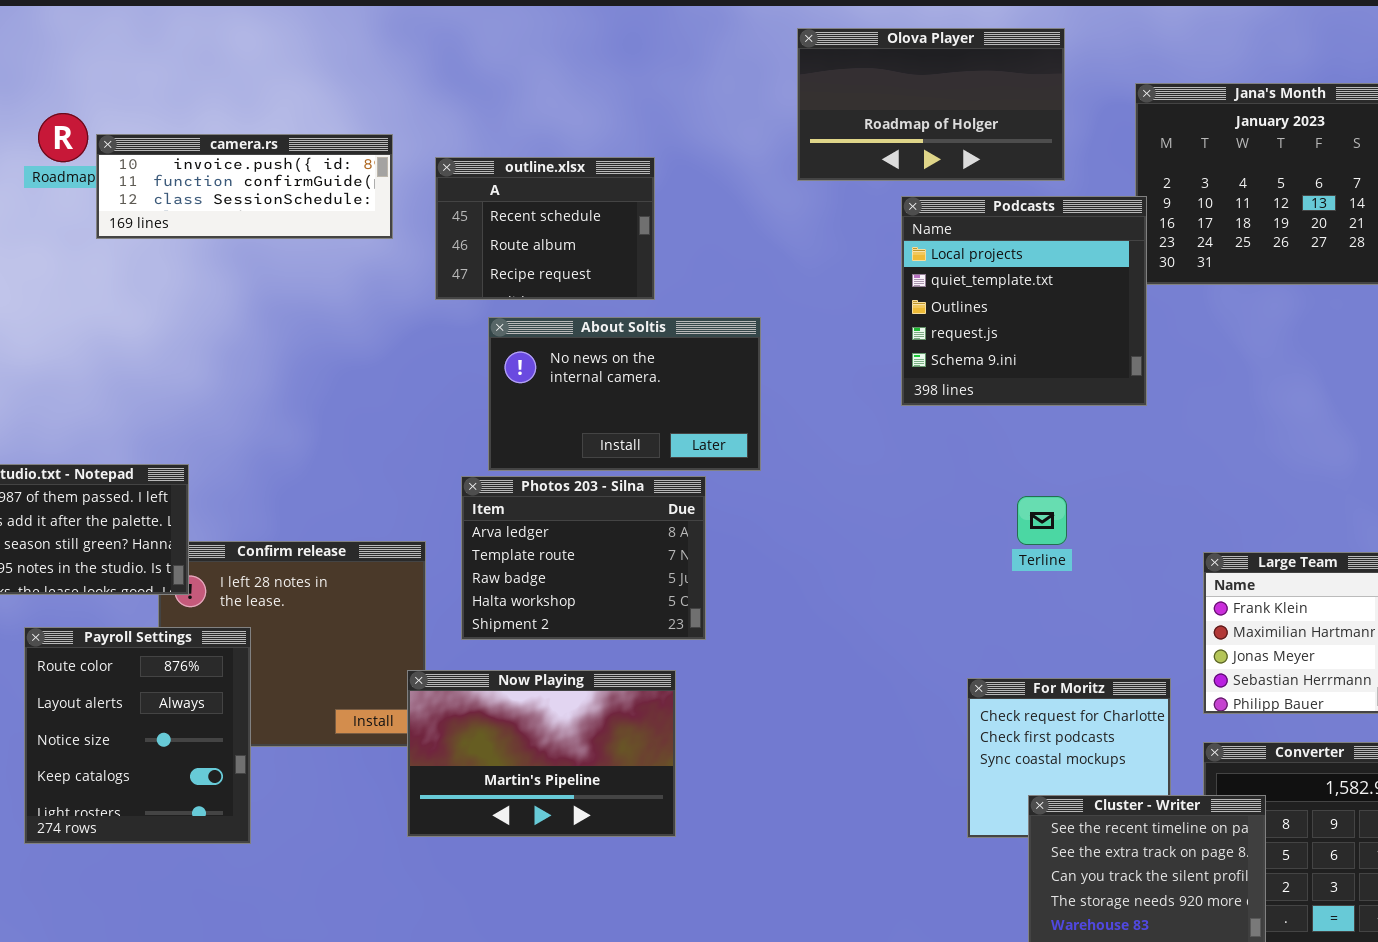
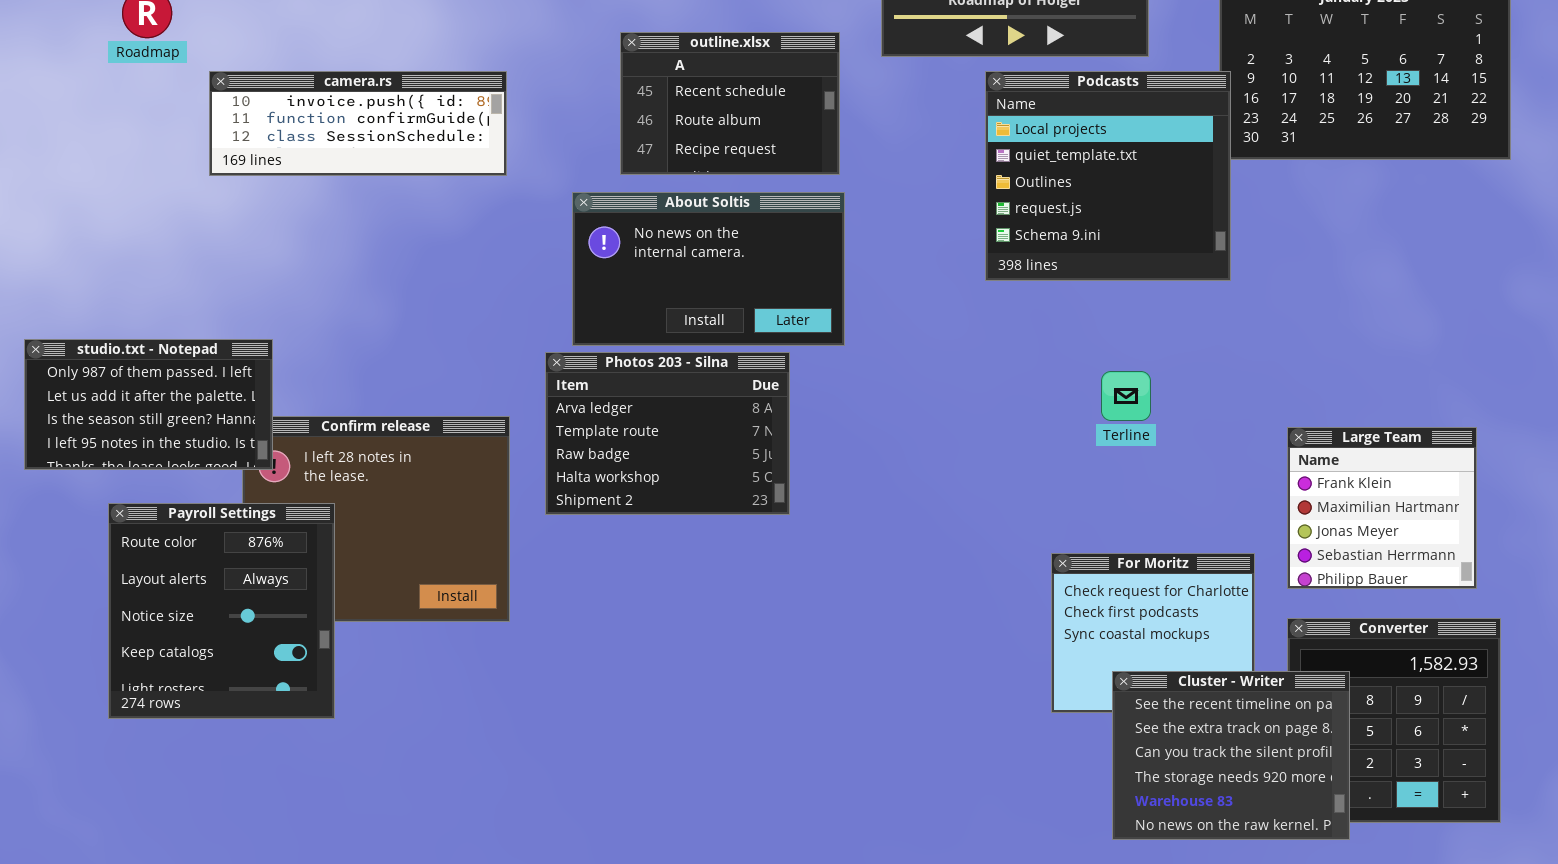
camera.rs: [96,134,393,239] -> [209,71,507,176], moved
outline.xlsx: [435,157,655,300] -> [620,32,840,175], moved
Now Playing: [407,670,676,837] -> none, closed

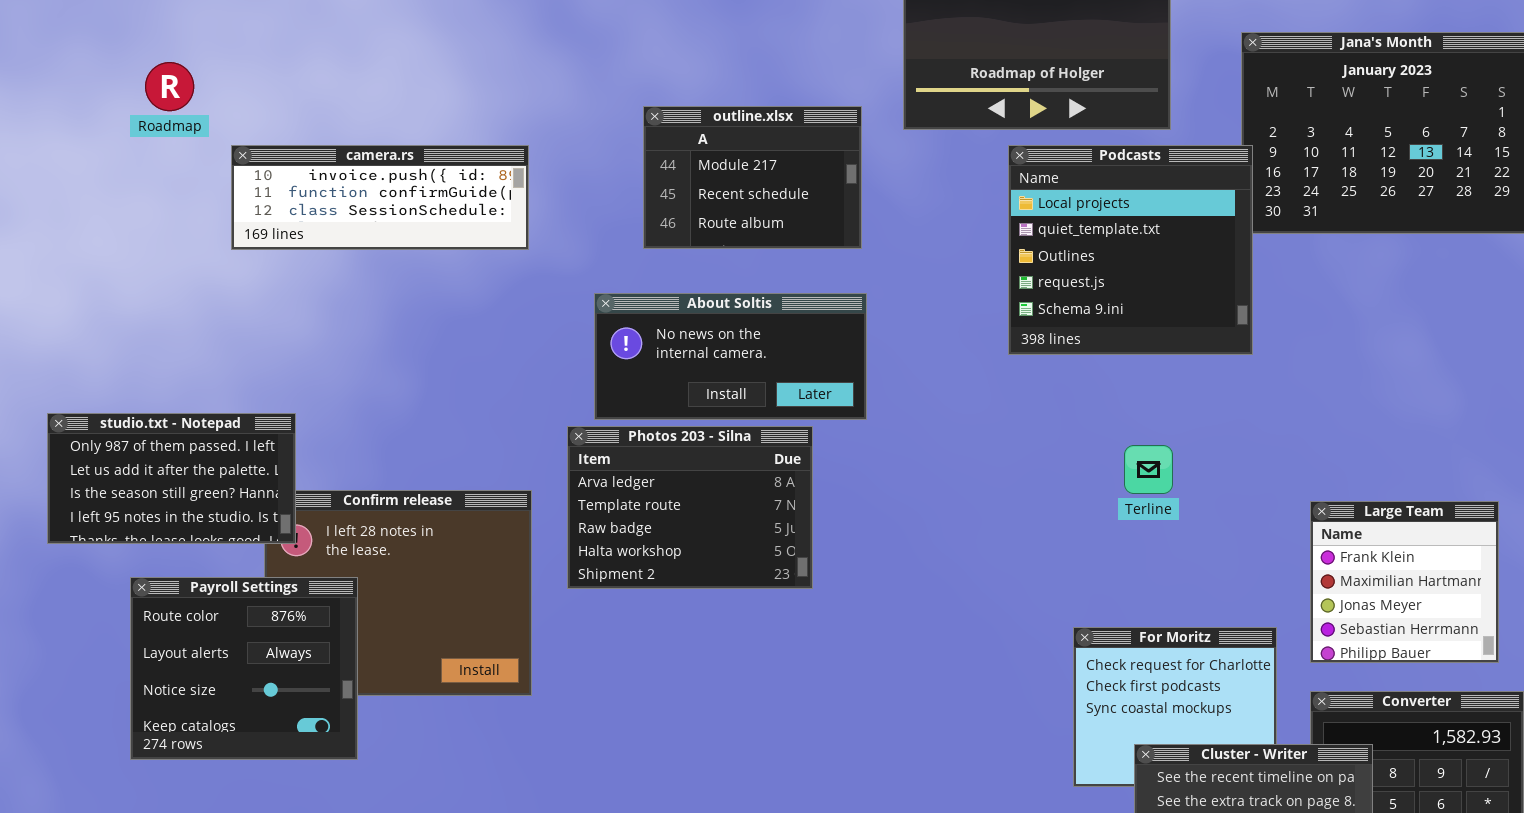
outline.xlsx: [620,32,840,175] -> [643,106,862,249], scrolled up 1 row
About Soltis: [572,192,845,346] -> [594,293,867,420], resized
Payroll Settings: [108,503,335,719] -> [130,577,358,760], resized

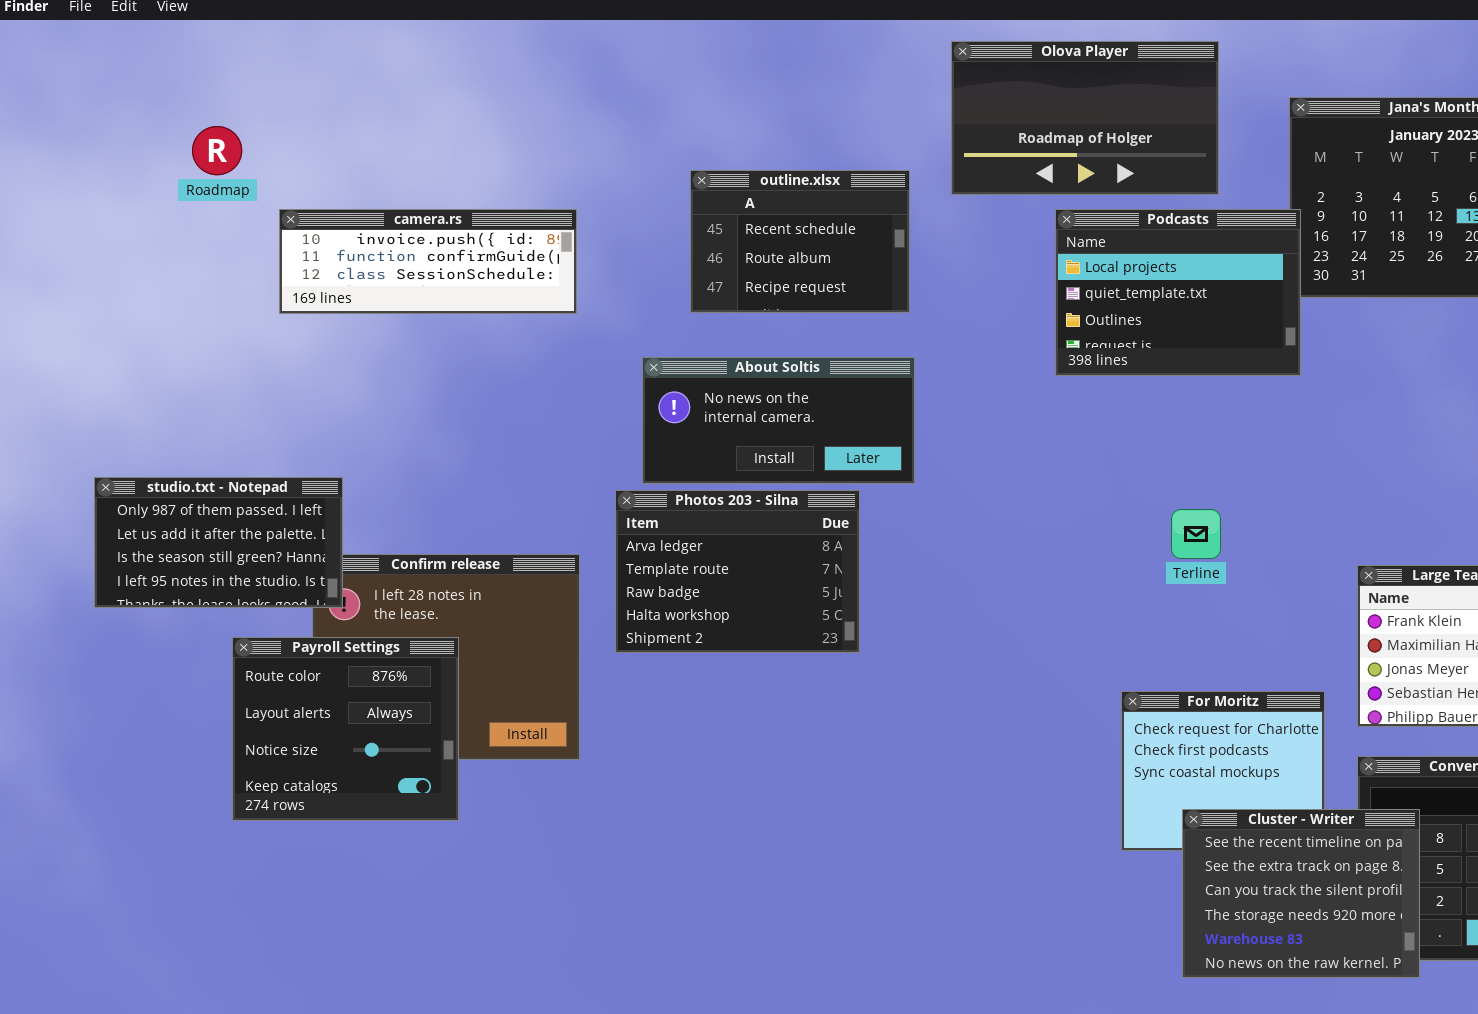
outline.xlsx: [643,106,862,249] -> [690,170,910,313], scrolled down 1 row
Podcasts: [1008,145,1253,355] -> [1055,209,1301,376], resized
Payroll Settings: [130,577,358,760] -> [232,637,459,821], moved

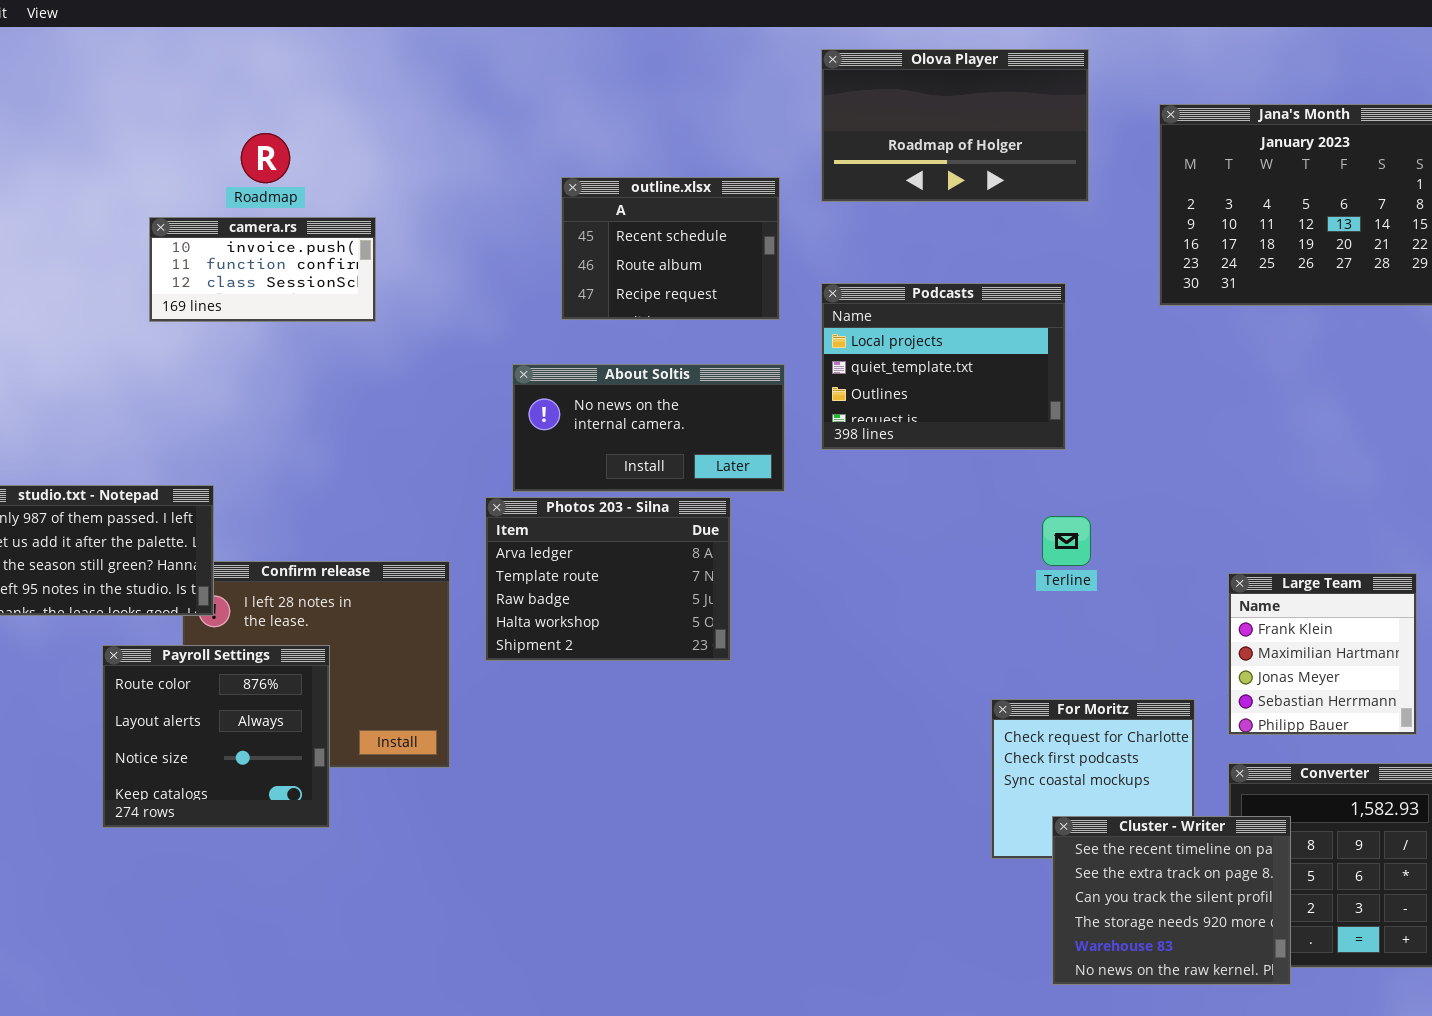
Roadmap: [192,126,242,175] -> [241,133,290,183], moved
camera.rs: [279,209,577,314] -> [149,217,376,322], resized
Podcasts: [1055,209,1301,376] -> [821,283,1066,450], moved

